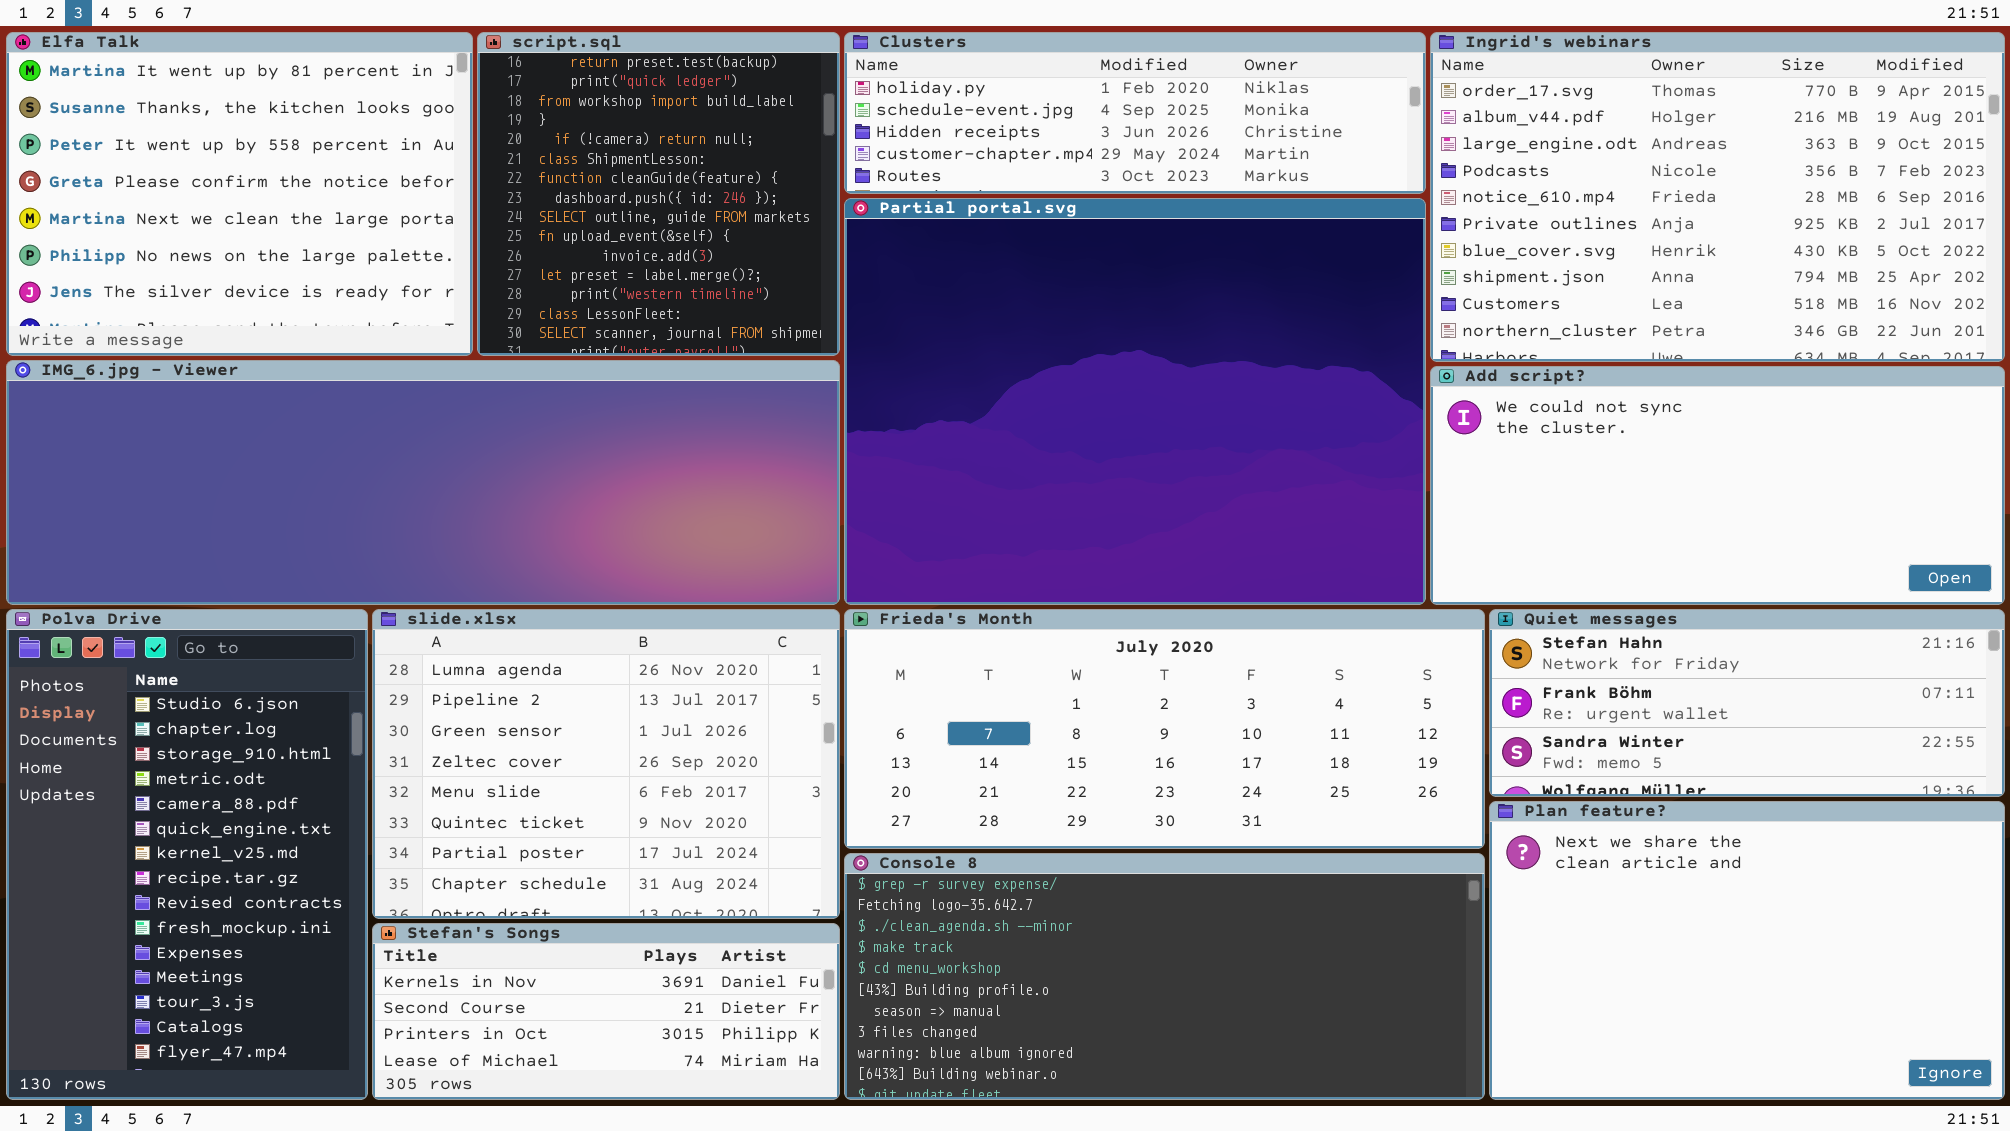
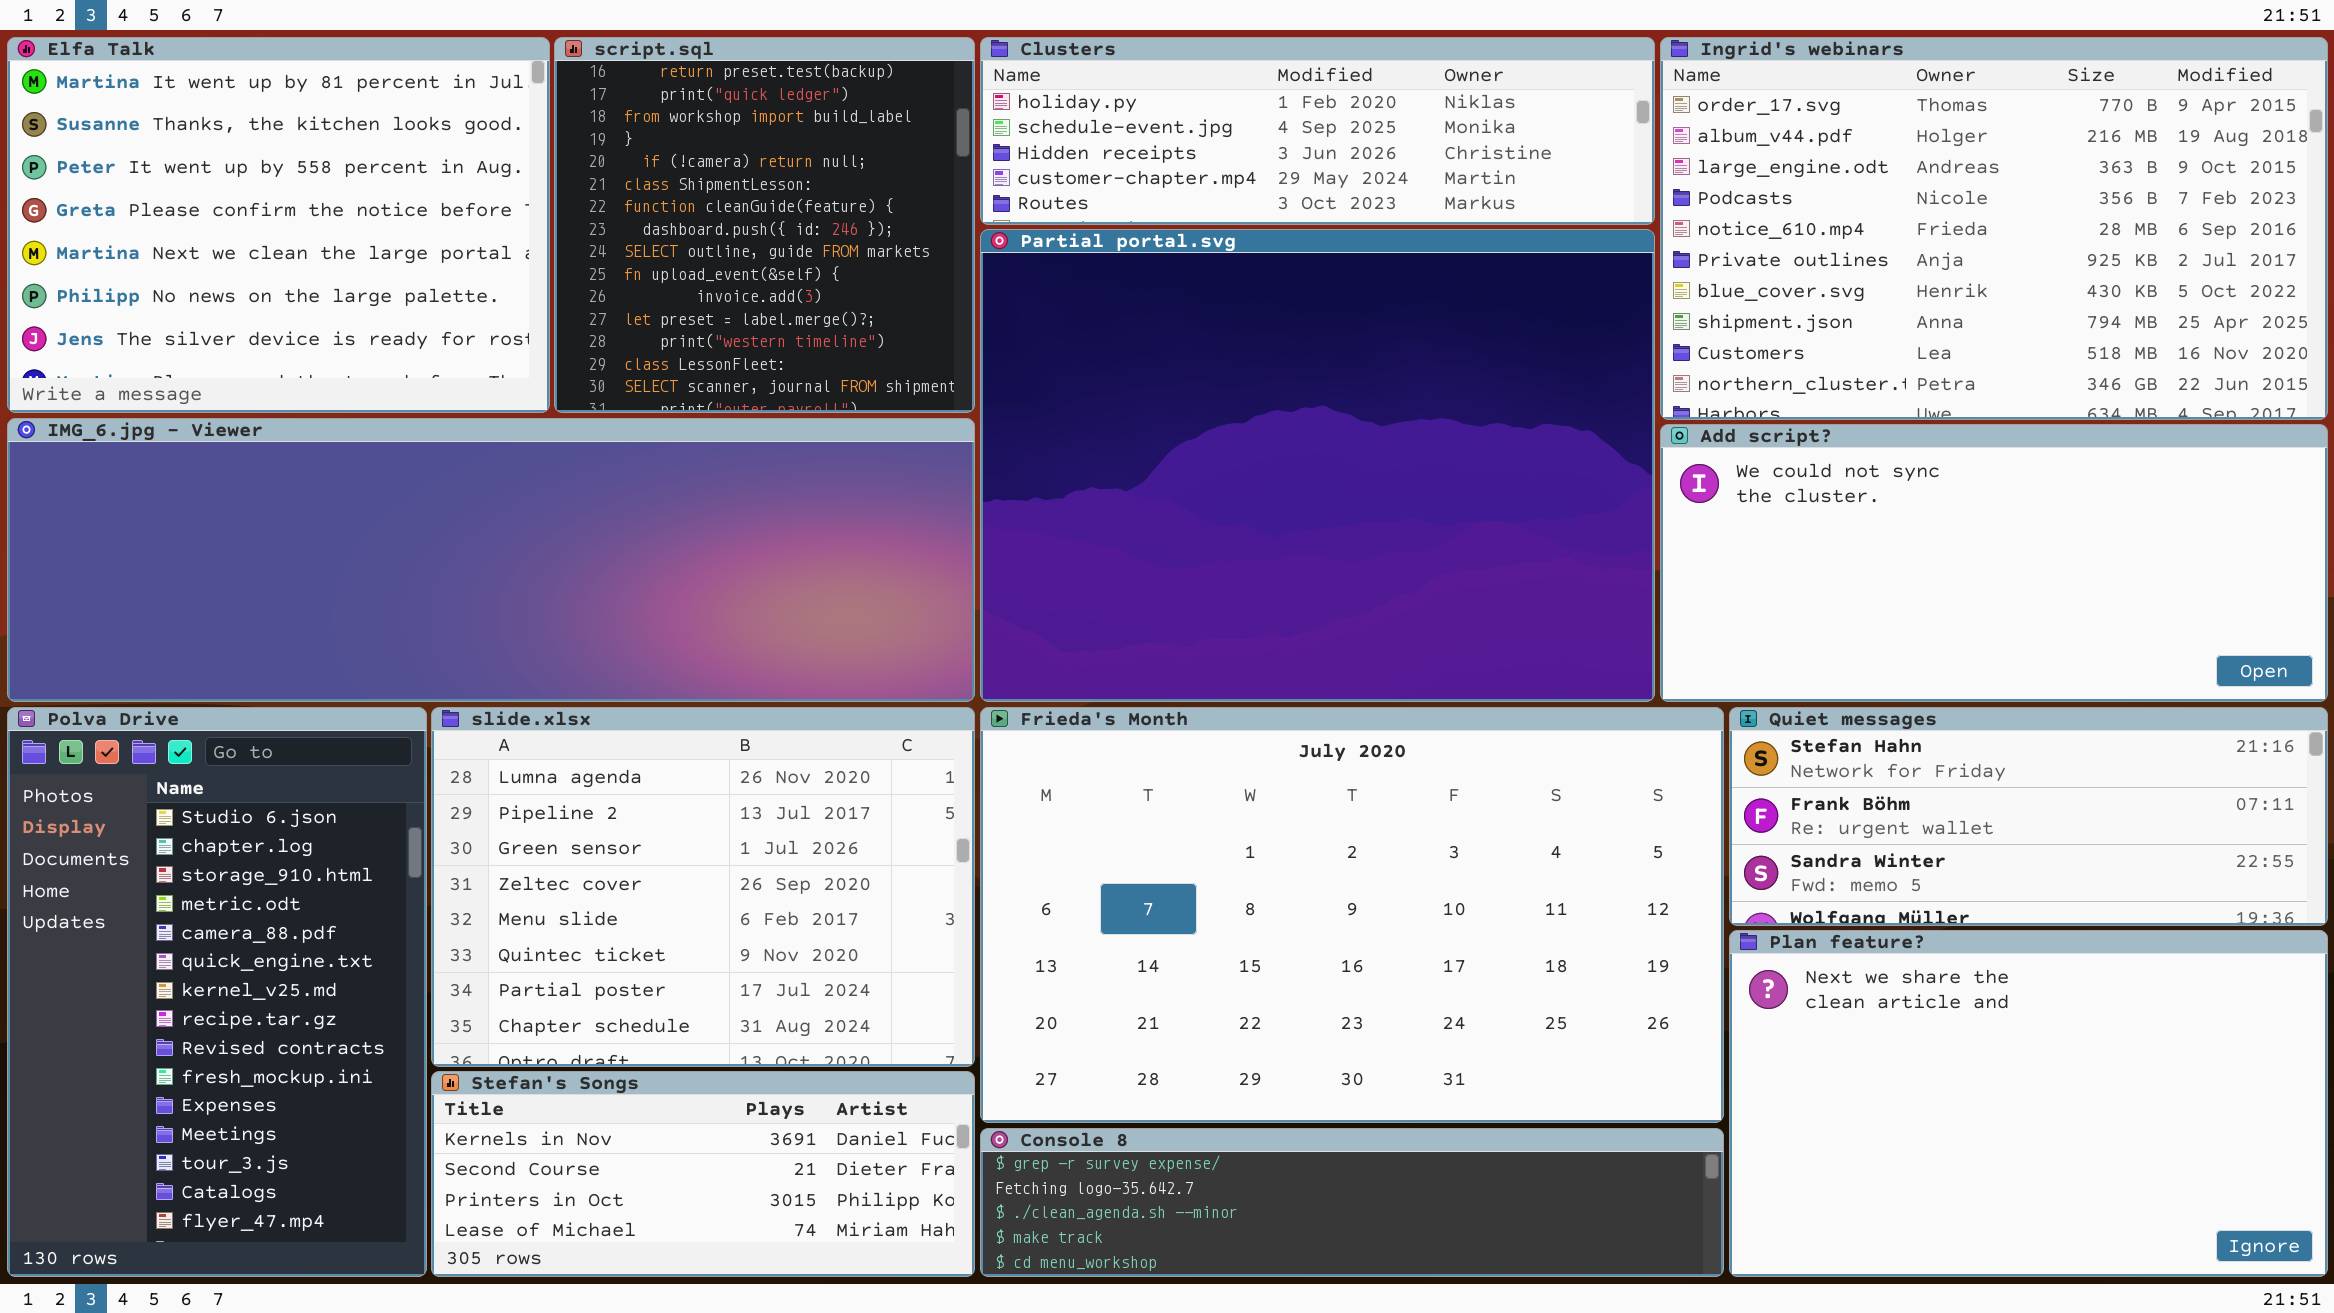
Frieda's Month: [844,609,1485,849] -> [980,707,1724,1123], resized
Console 8: [844,853,1485,1100] -> [980,1128,1724,1277], resized

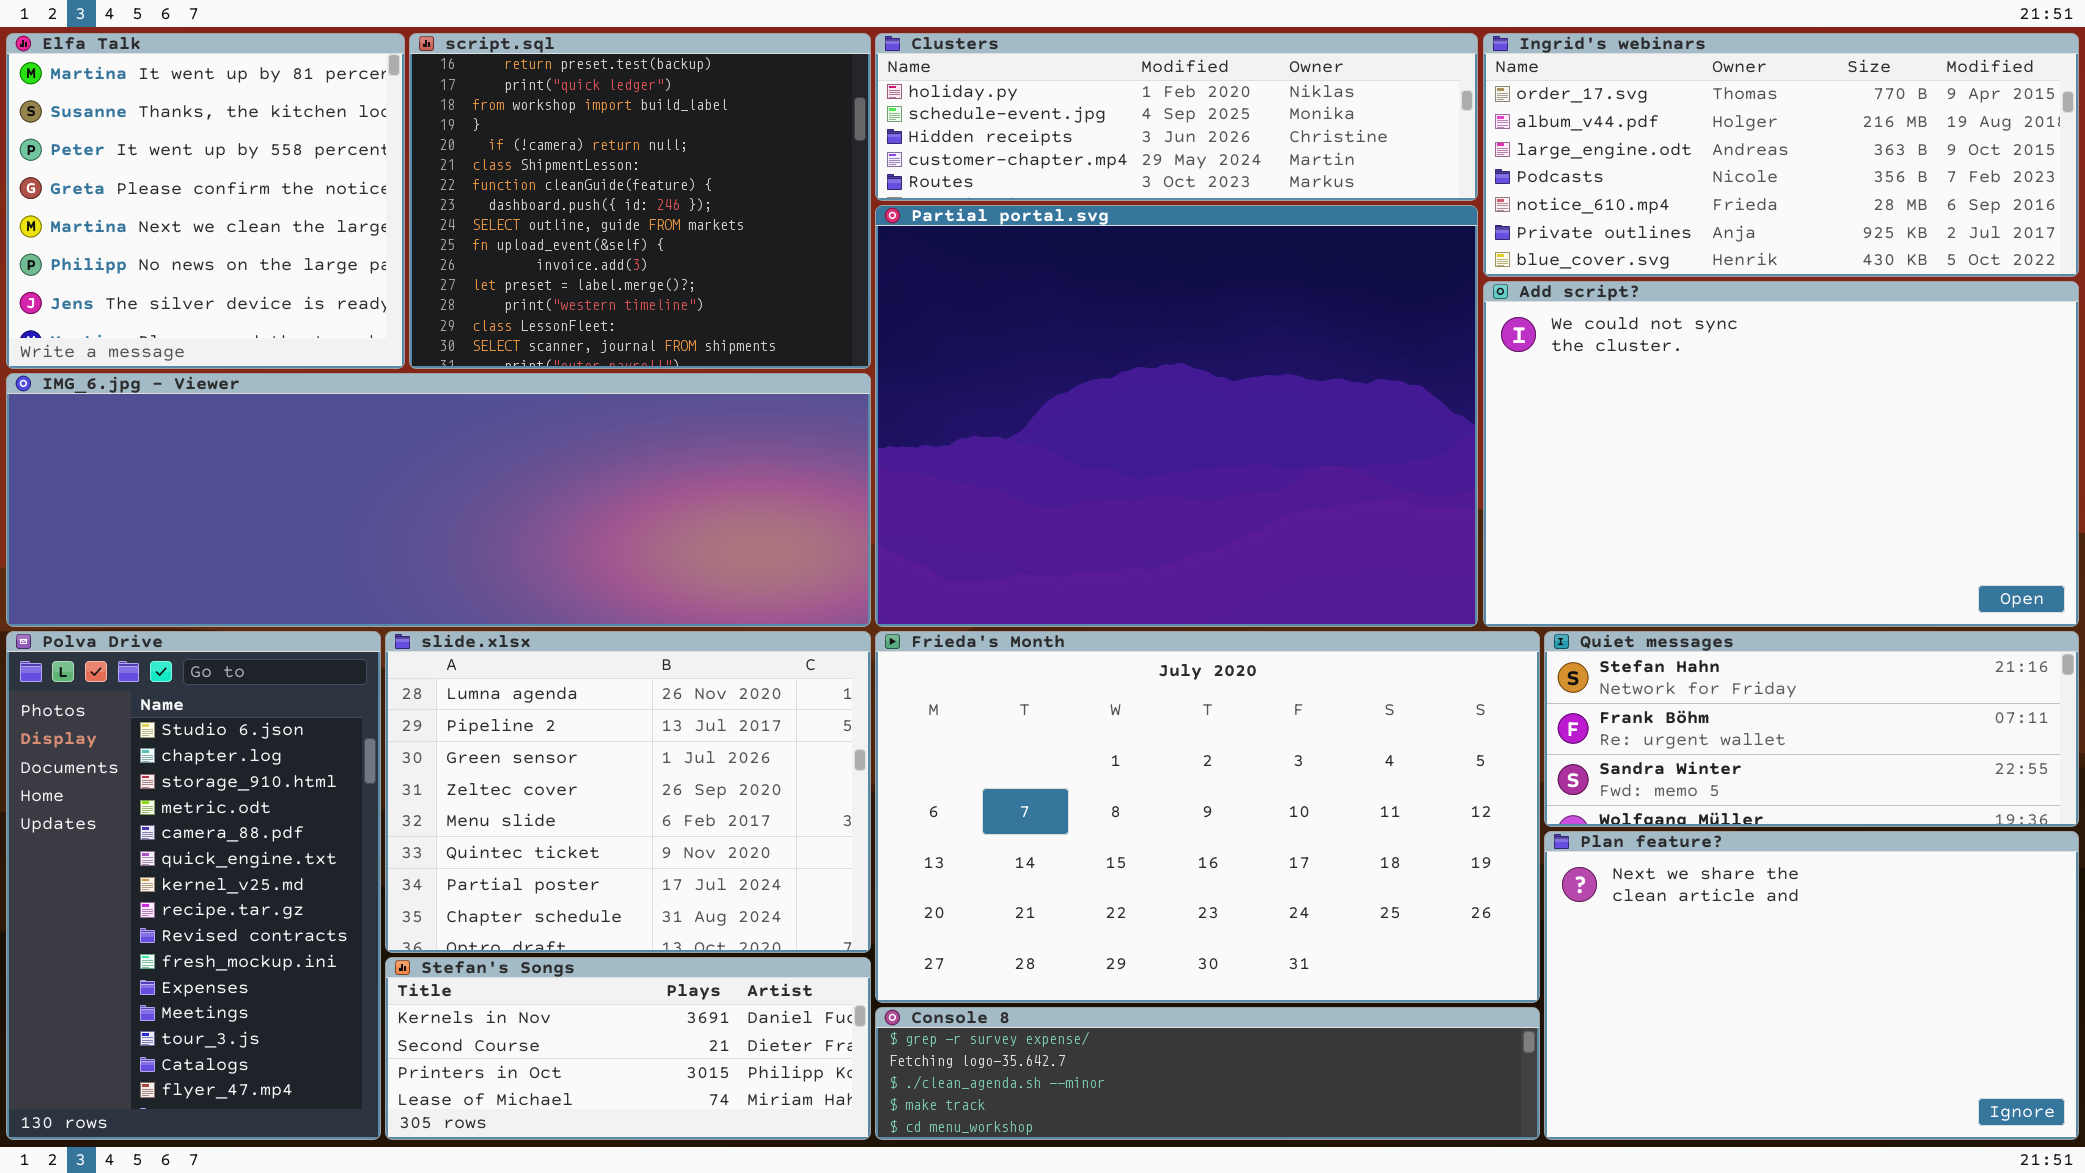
Elfa Talk: [7,37,550,413] -> [6,33,405,369], resized
script.sql: [554,37,975,413] -> [409,33,871,369], resized
Ingrid's webinars: [1660,37,2328,420] -> [1483,33,2079,277], resized
Add script?: [1660,424,2328,702] -> [1483,281,2079,627], resized

